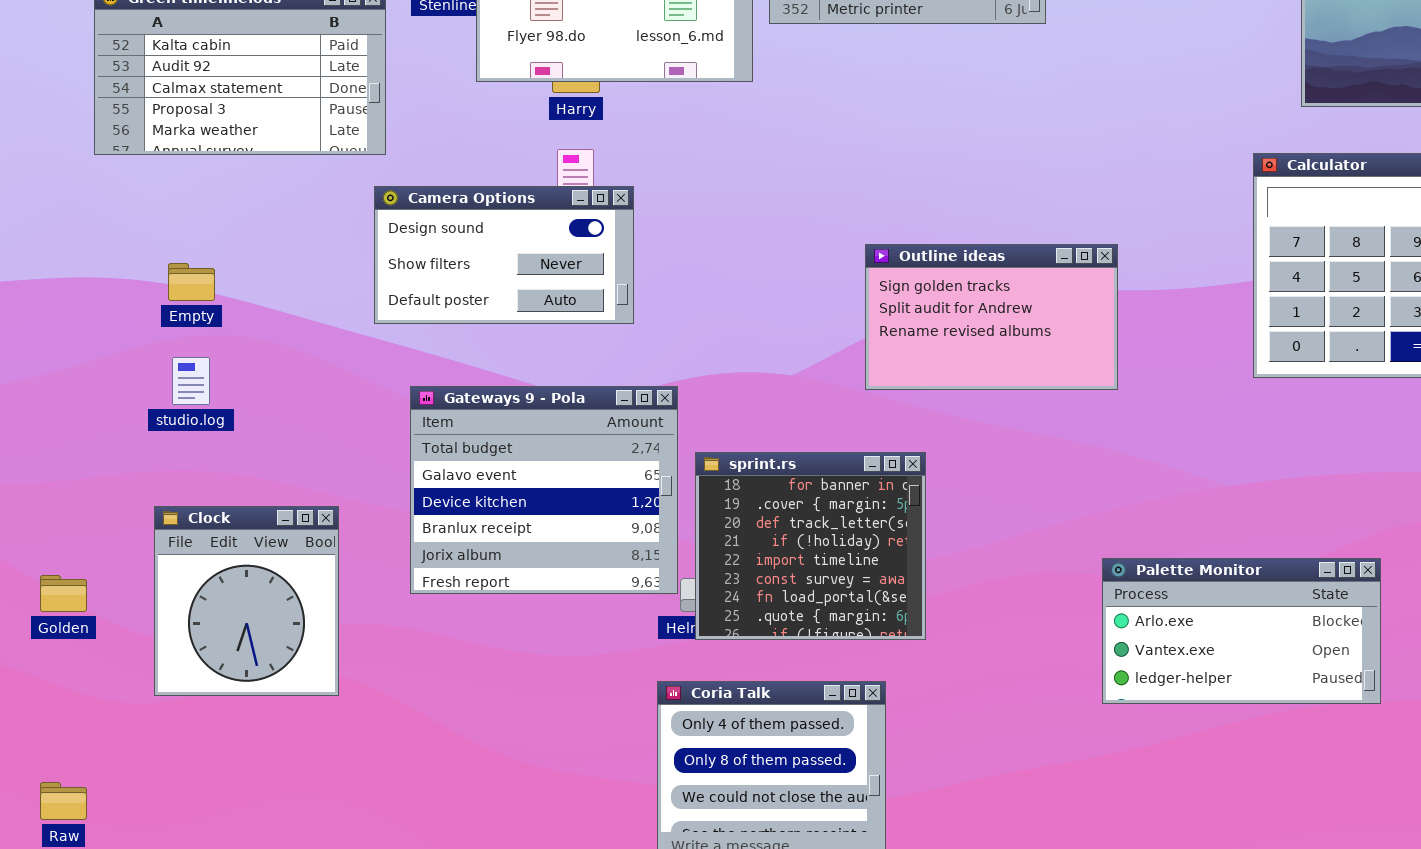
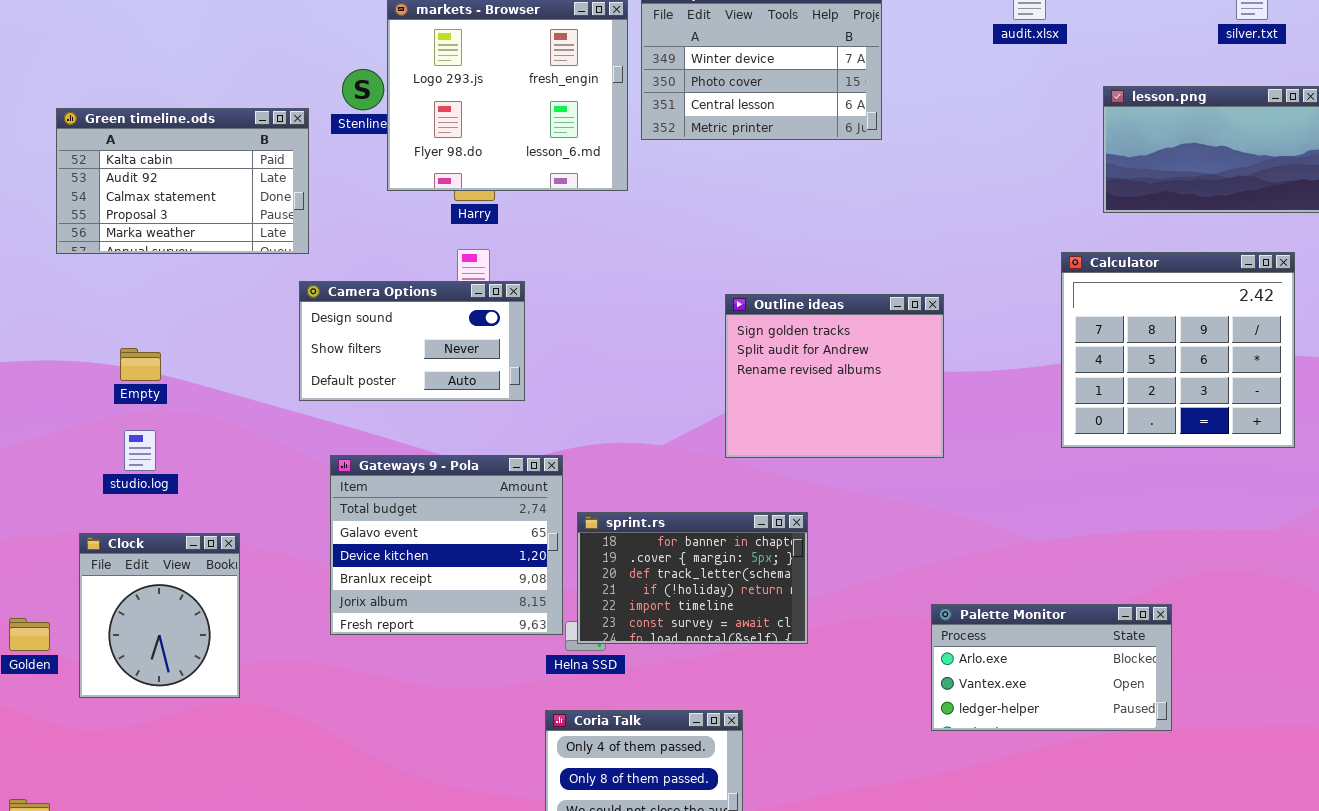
Outline ideas: [865,244,1118,390] -> [725,294,944,458], resized
sprint.rs: [695,452,926,640] -> [577,512,808,644], resized
Clock: [154,506,339,696] -> [79,533,240,698], moved

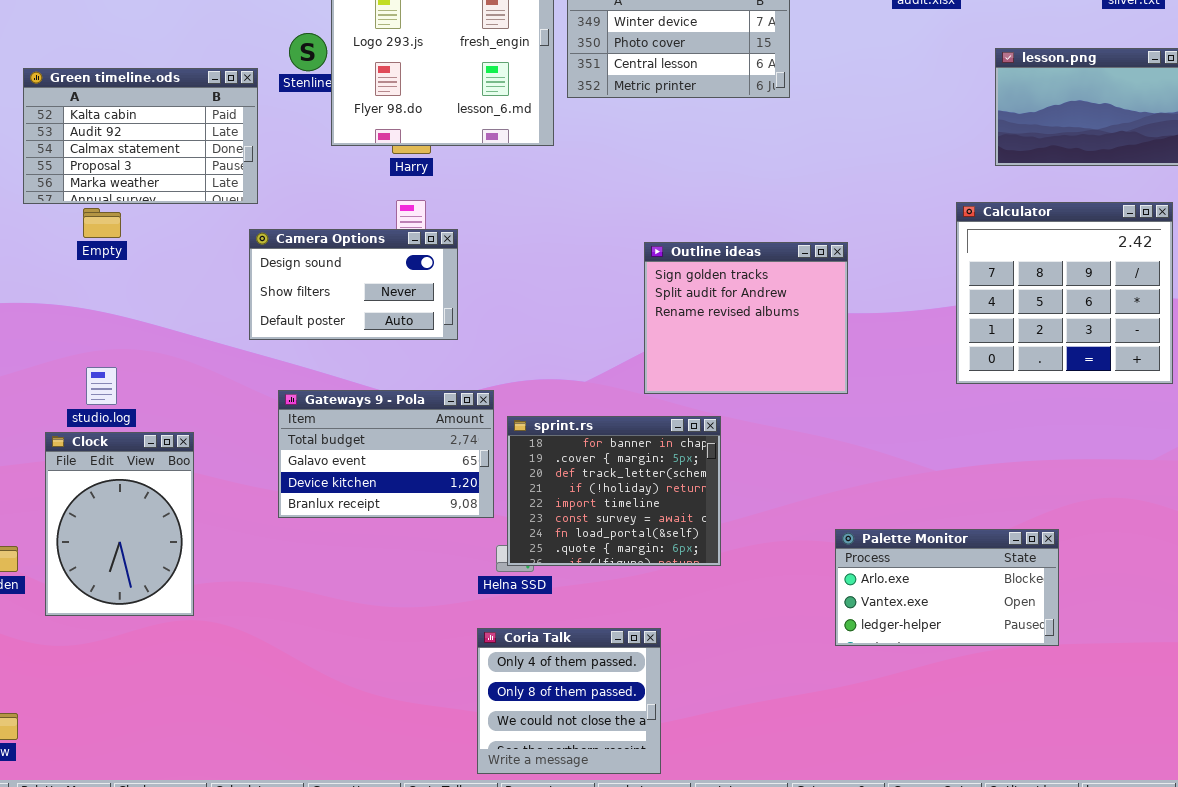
Empty: [120,348,161,381] -> [83,208,121,238], moved
Gateways 9 - Pola: [330,455,563,635] -> [278,390,494,518], resized
sprint.rs: [577,512,808,644] -> [507,416,721,566], resized
Clock: [79,533,240,698] -> [45,432,194,616], resized

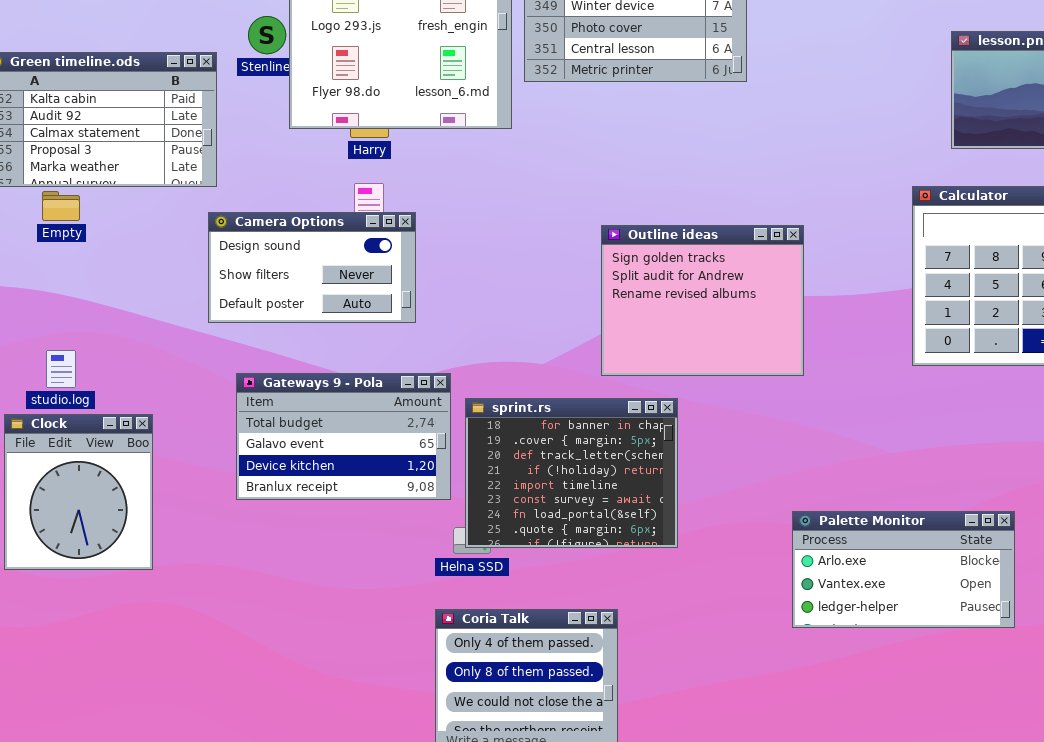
Clock: [45,432,194,616] -> [4,414,153,570], resized

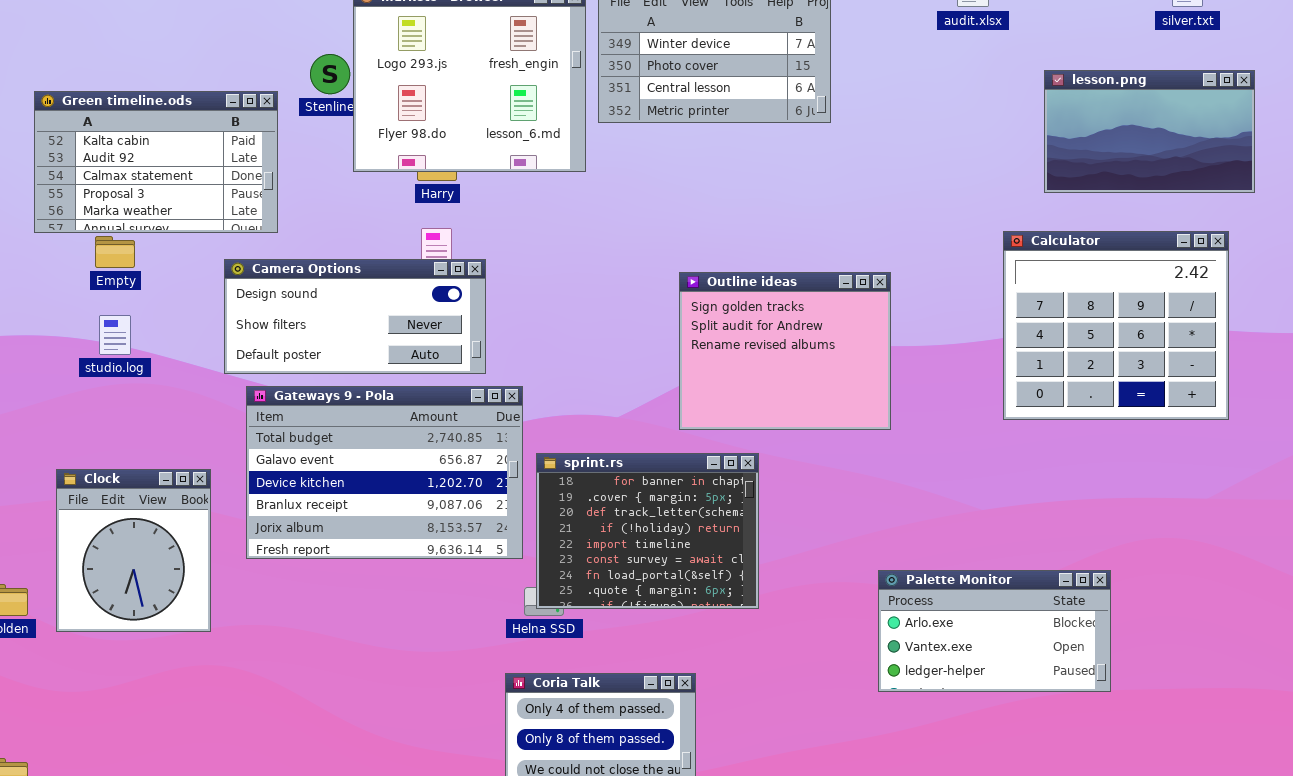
Camera Options: [208,212,416,323] -> [224,259,486,374], resized
studio.log: [46,350,76,388] -> [99,315,131,355], moved
Gateways 9 - Pola: [236,373,451,500] -> [246,386,523,559], resized

